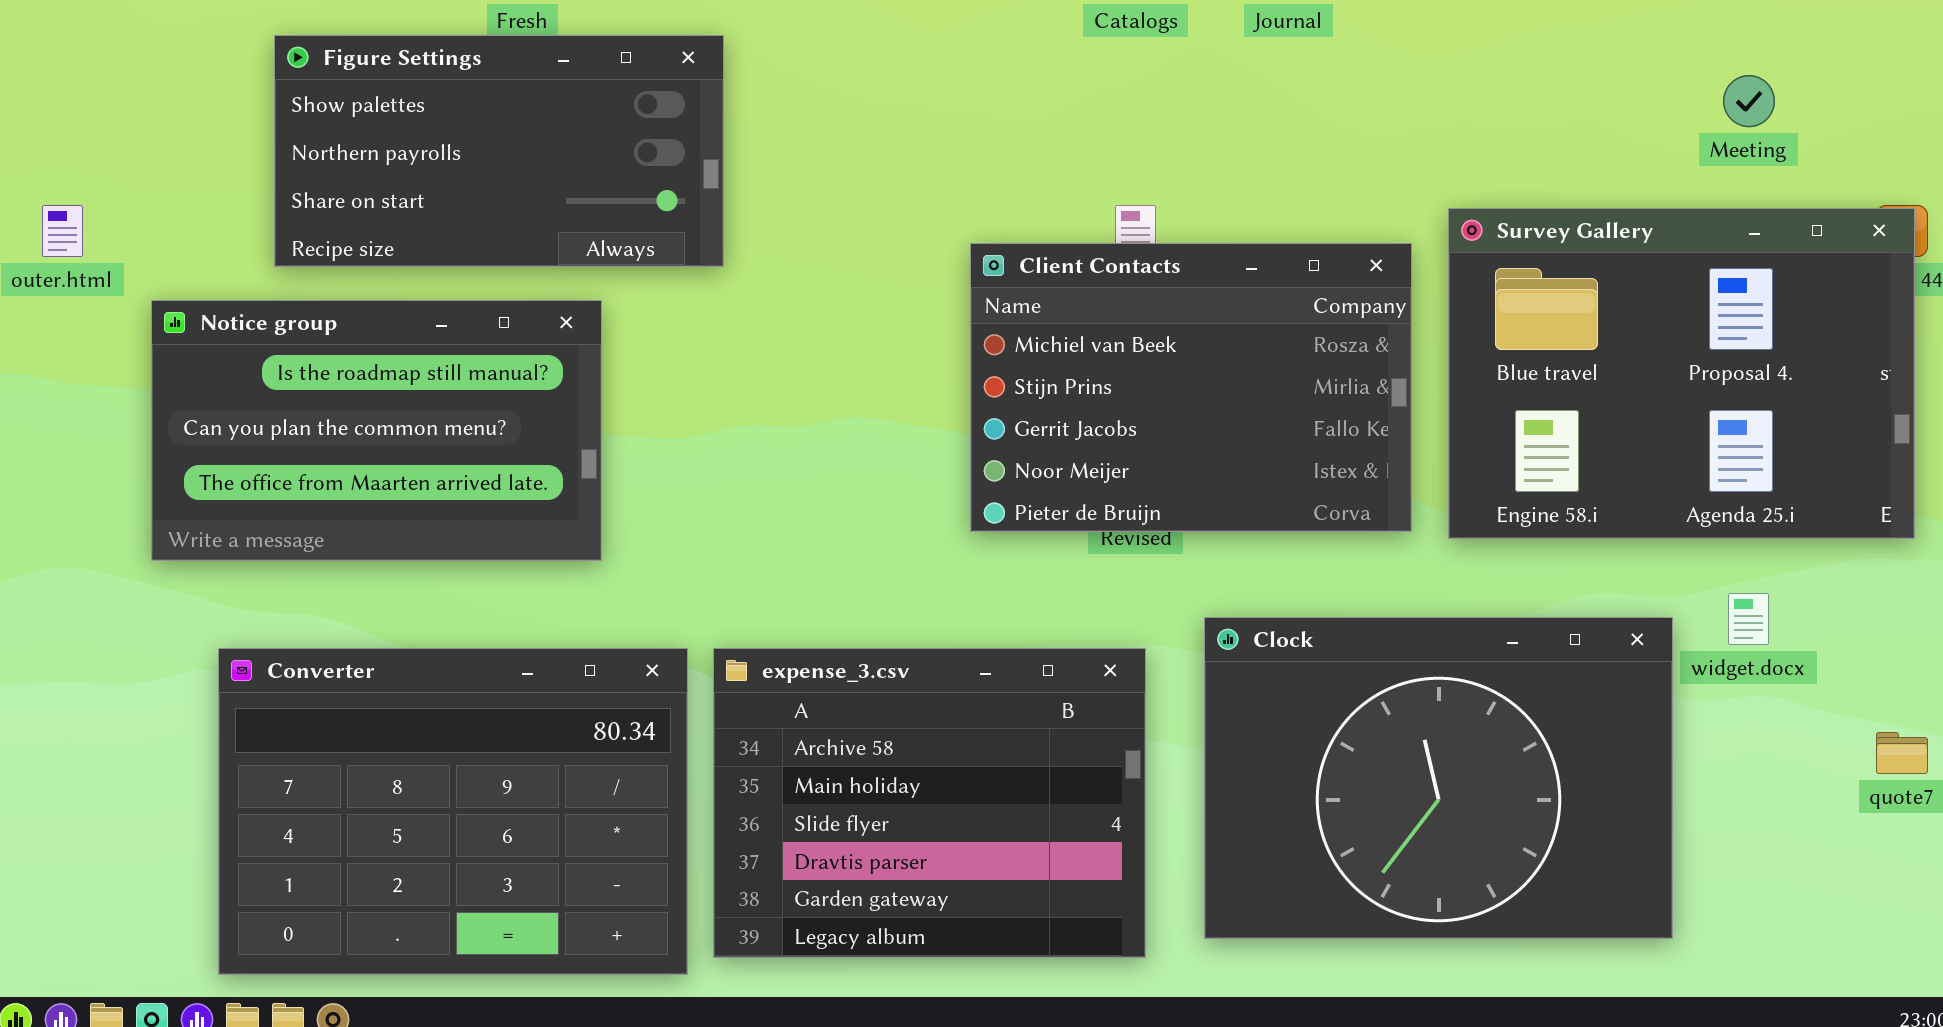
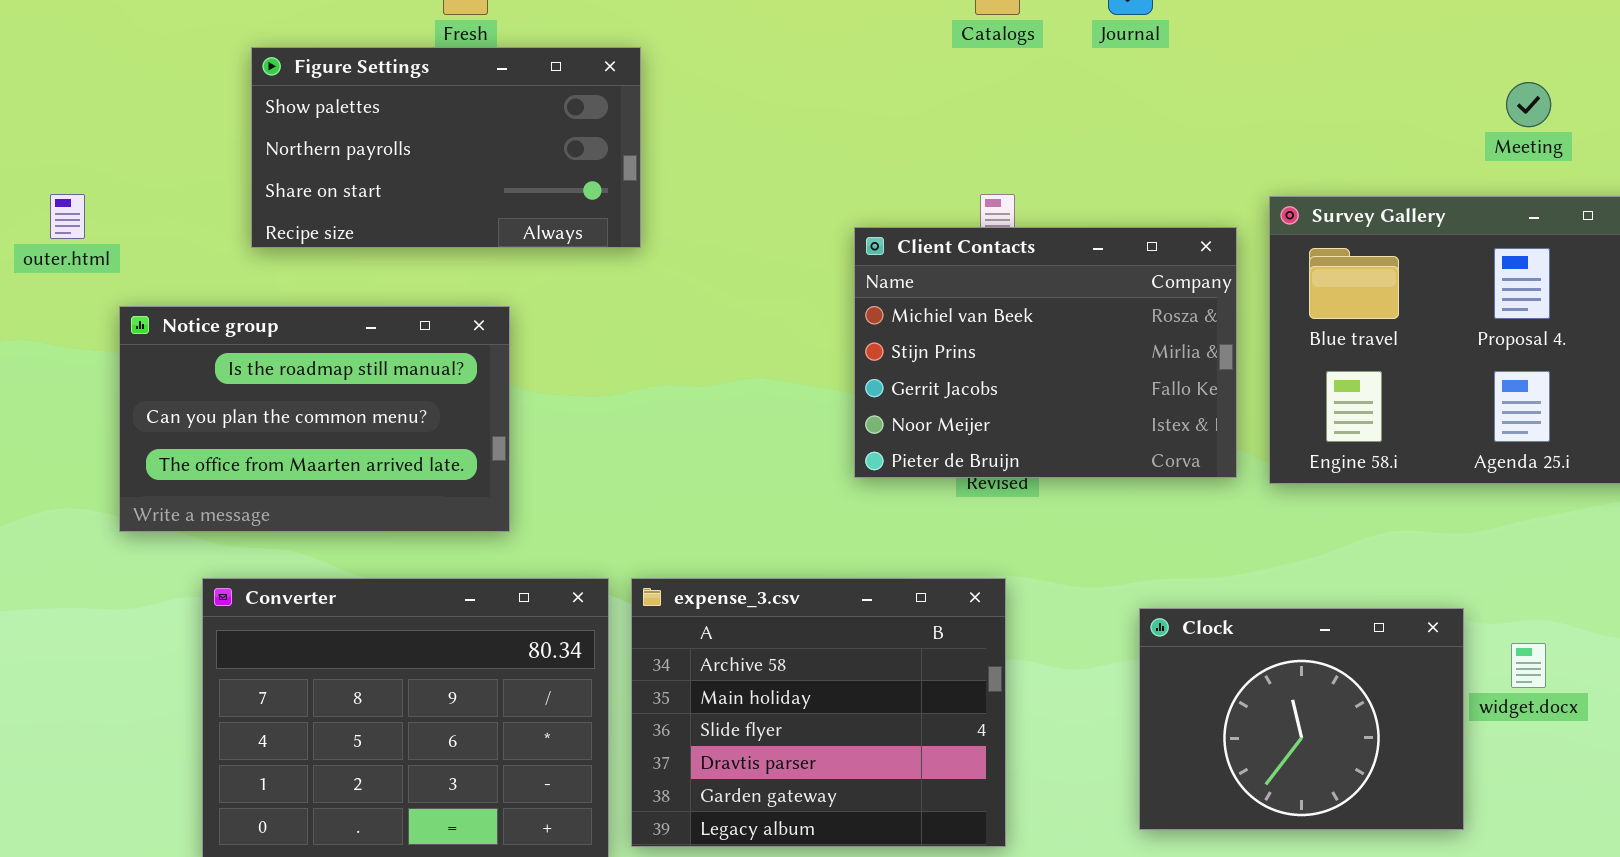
Notice group: [151,300,602,561] -> [119,306,510,532], moved
widget.docx: [1728,593,1769,645] -> [1511,643,1546,688], moved
Clock: [1204,617,1673,939] -> [1139,608,1464,830], resized

